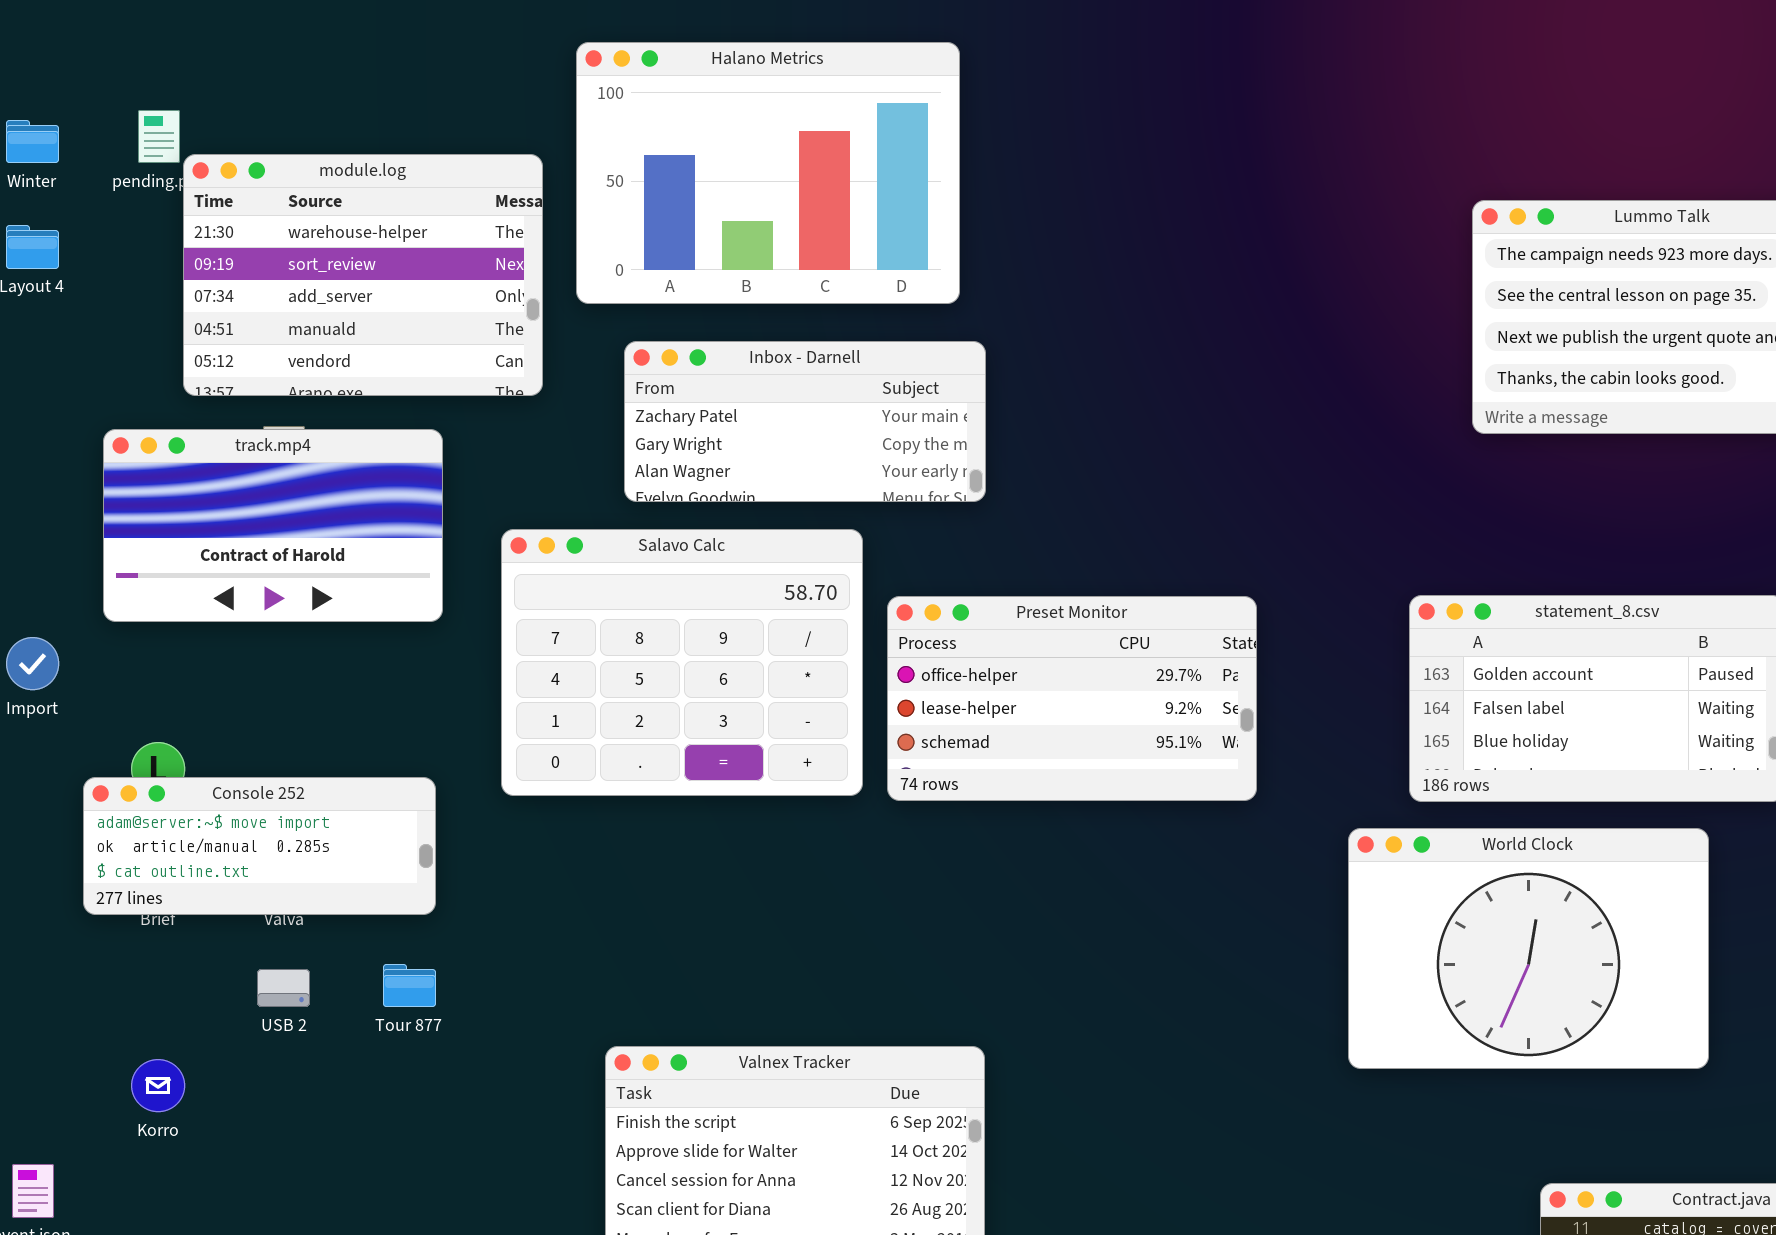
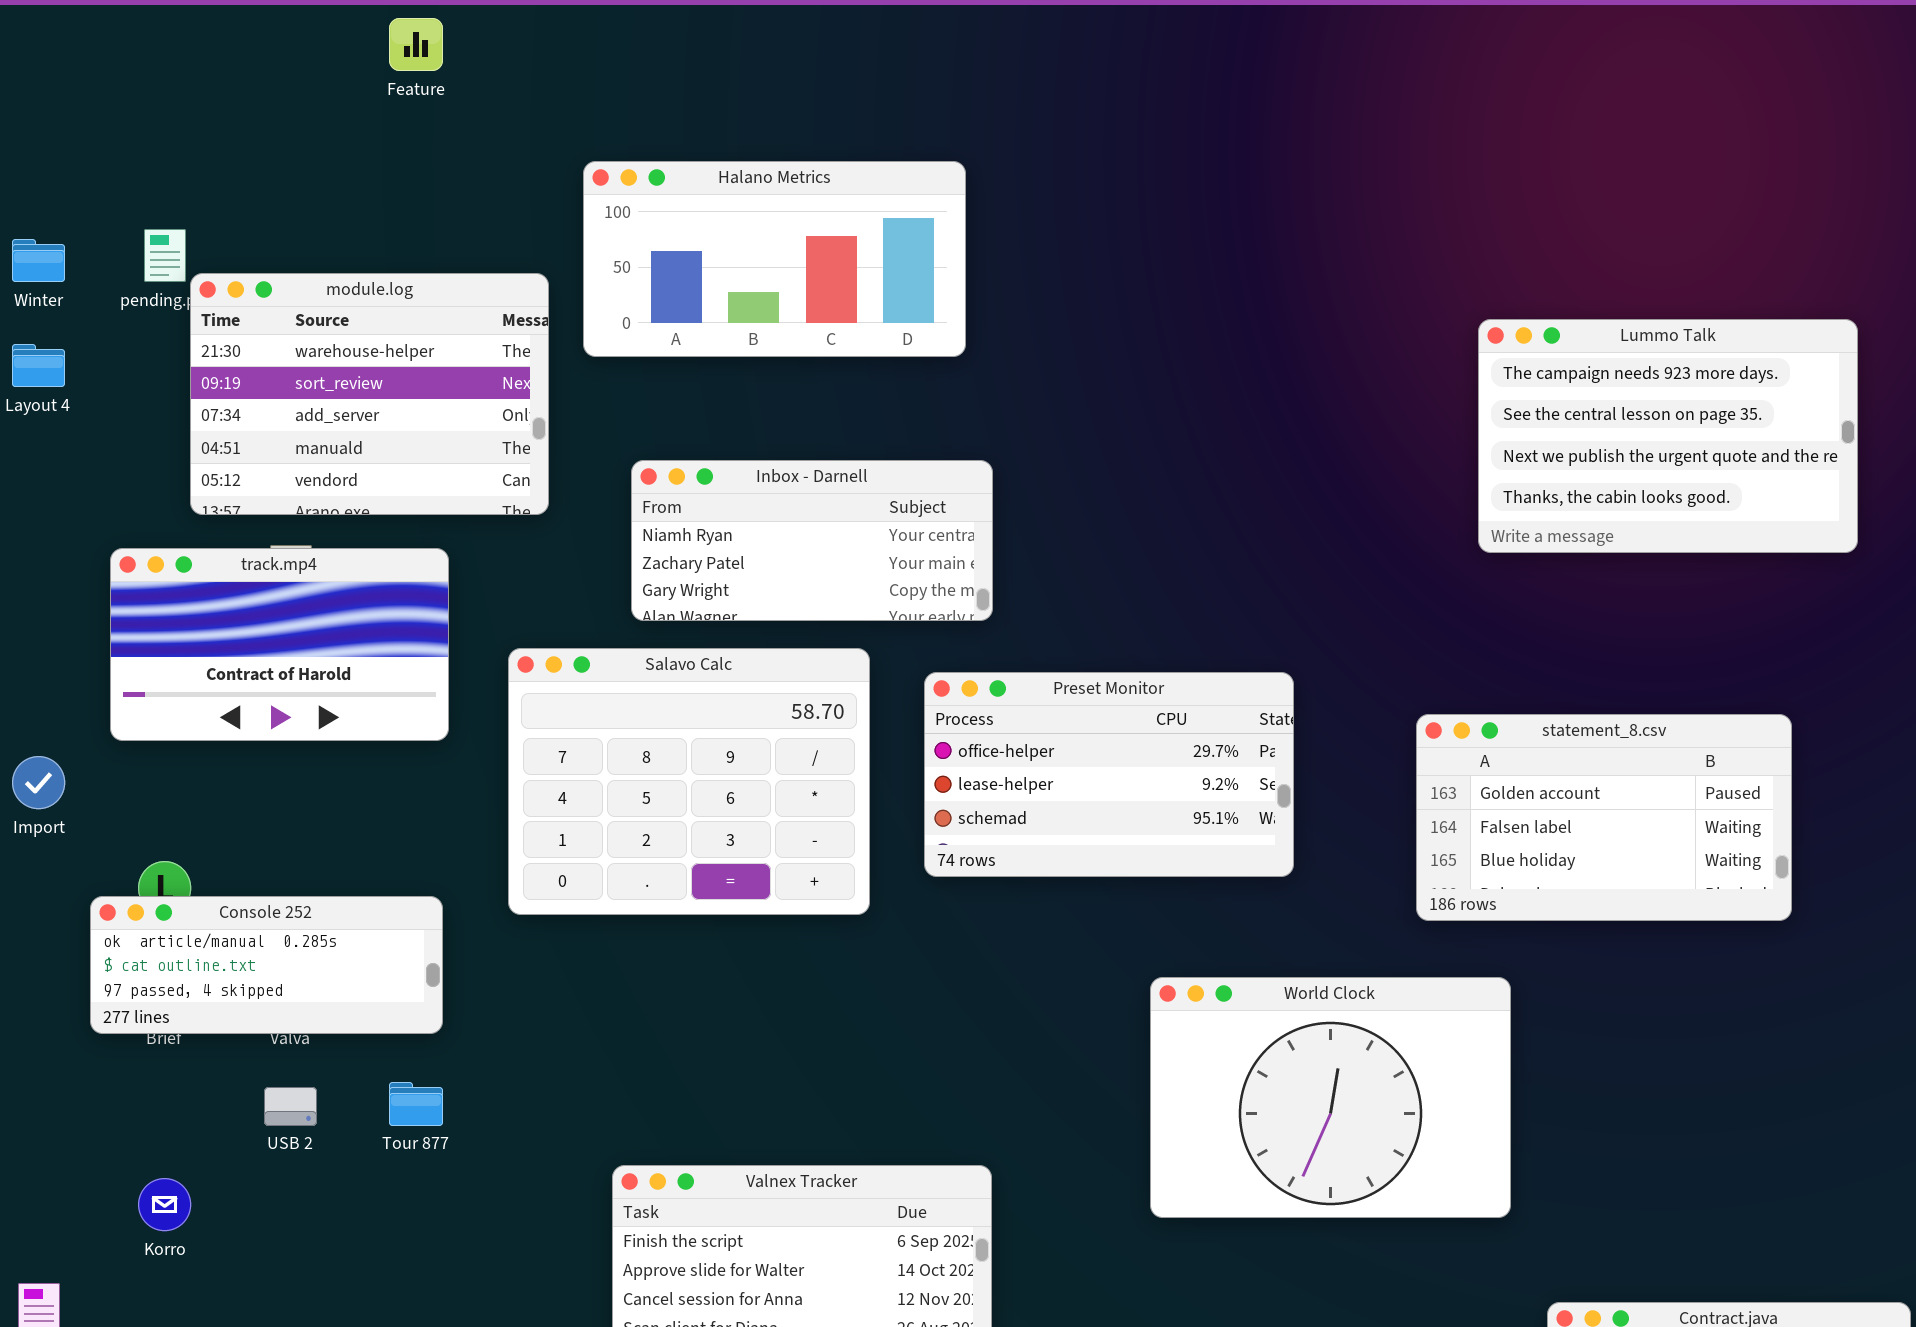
Halano Metrics: [576,42,960,304] -> [583,161,966,357], resized
Inbox - Darnell: [624,341,986,502] -> [631,460,993,621], scrolled up 1 row
Preset Monitor: [887,596,1257,801] -> [924,672,1294,877], moved
Console 252: [83,777,436,915] -> [90,896,443,1034], scrolled down 1 row
World Clock: [1348,828,1709,1069] -> [1150,977,1511,1218], moved

